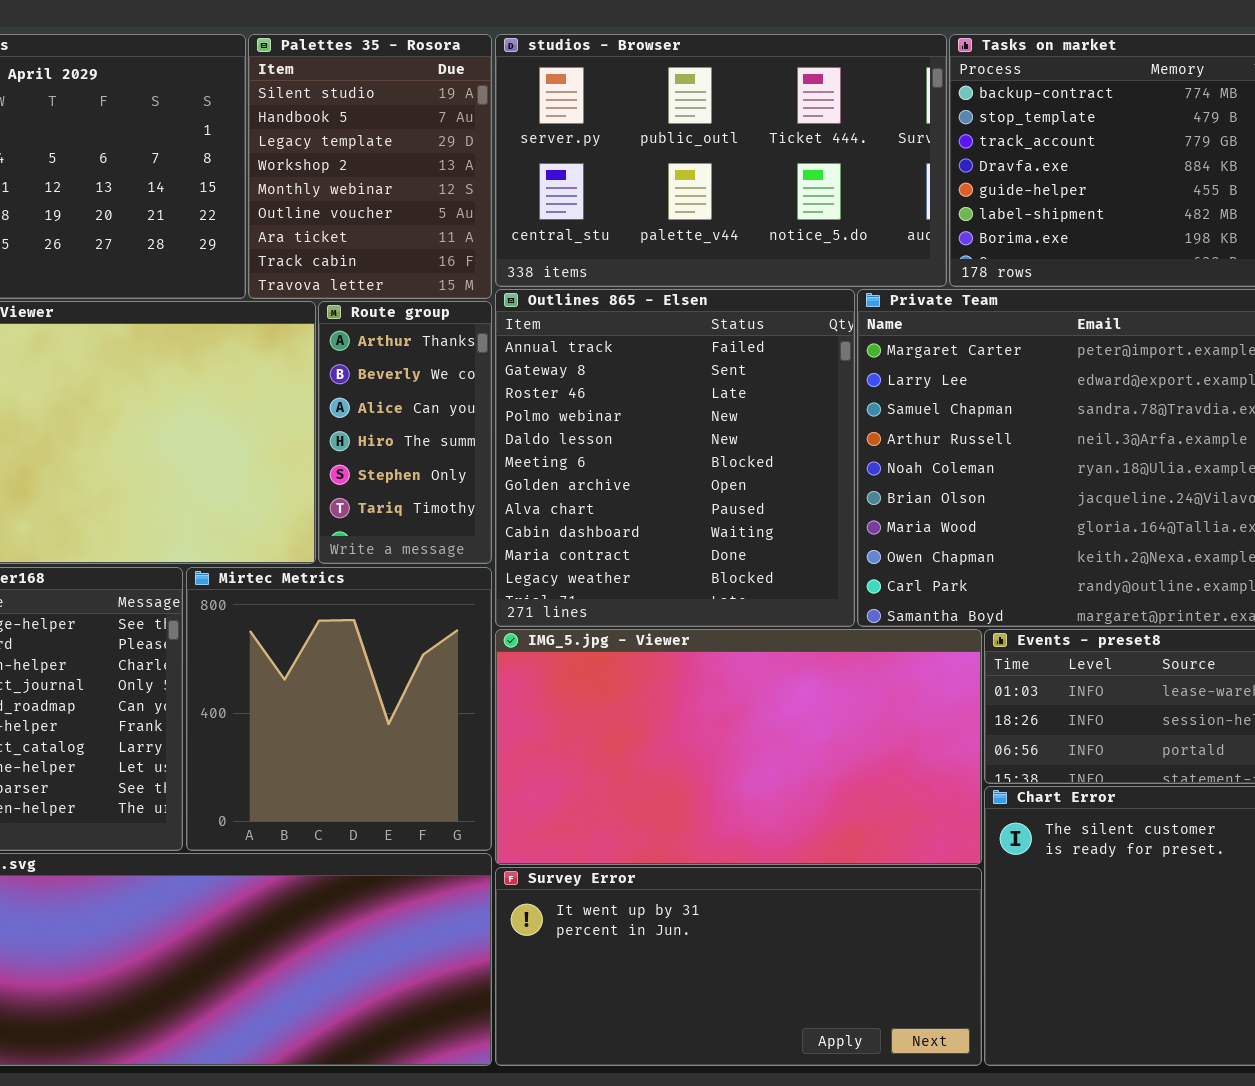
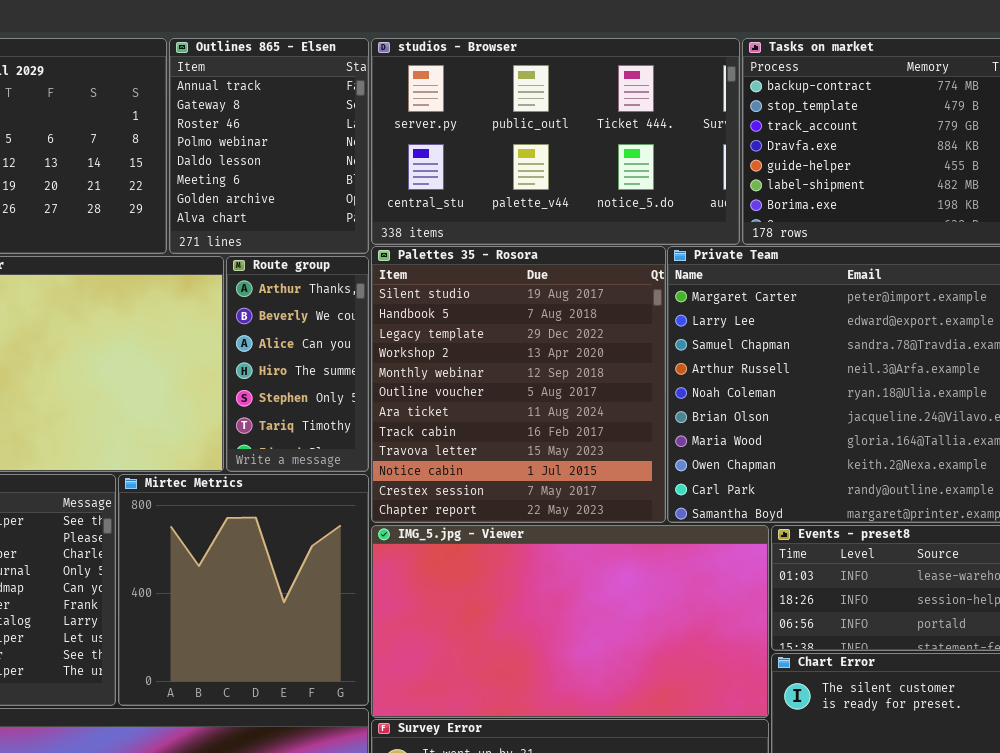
Palettes 35 - Rosora: [248,34,492,299] -> [371,246,666,523], moved, resized
Outlines 865 - Elsen: [495,289,855,627] -> [169,38,369,254], moved, resized

